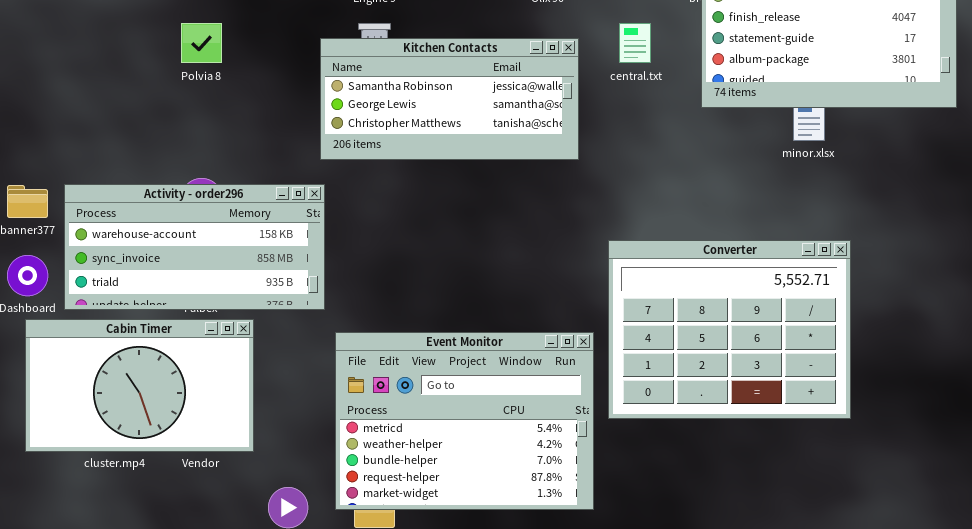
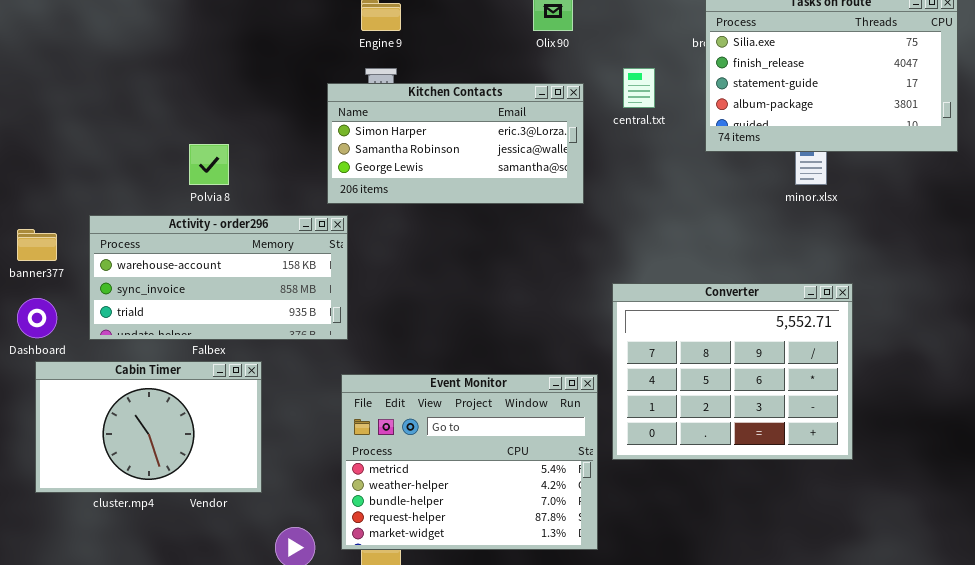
Polvia 8: [181,23,222,63] -> [189,144,229,185], moved
Kitchen Contacts: [320,38,579,160] -> [327,83,584,204], scrolled up 1 row
Activity - order296: [64,184,325,310] -> [89,215,348,340], moved

